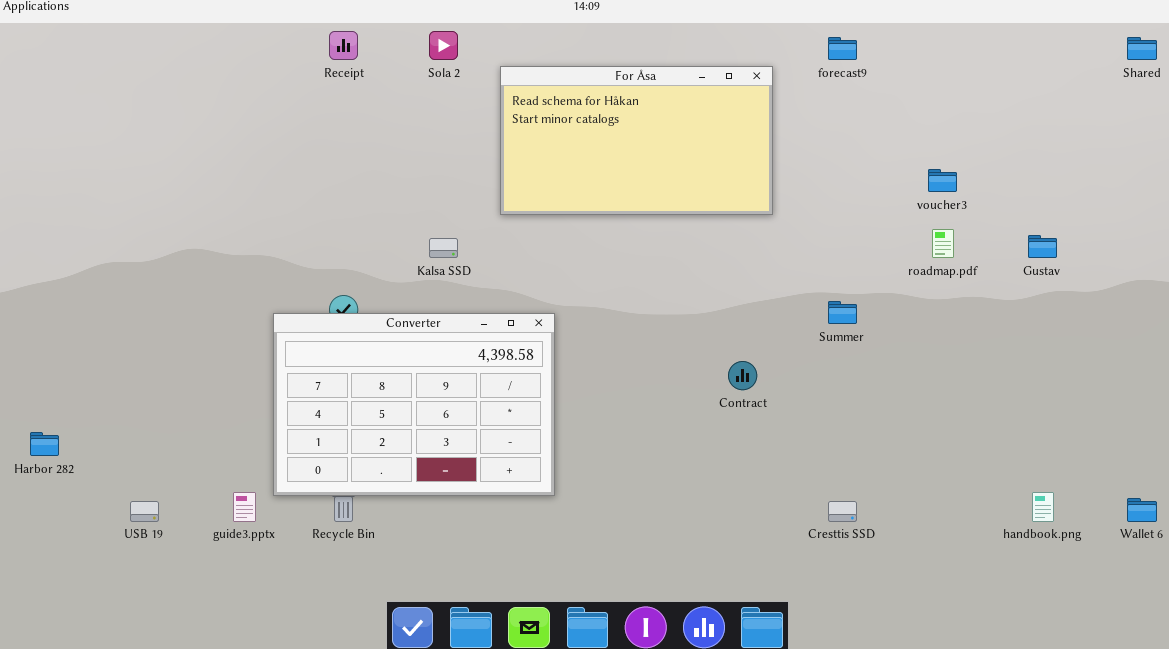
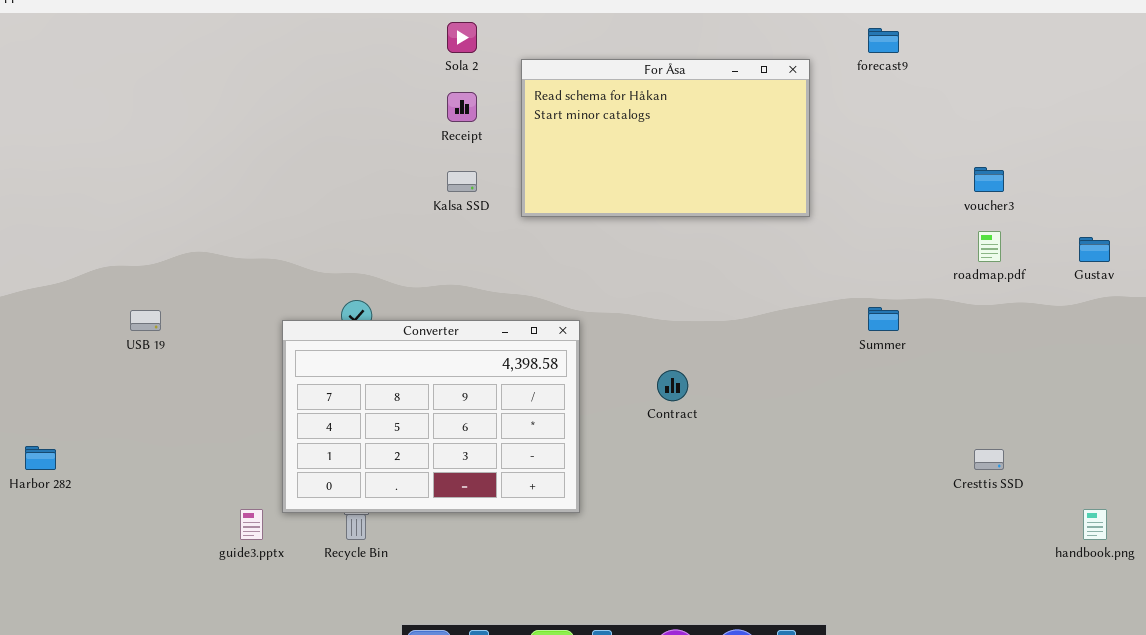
Receipt: [329,31,358,60] -> [447,92,477,122], moved
Kalsa SSD: [429,238,458,258] -> [447,171,477,192], moved
Contract: [728,361,757,390] -> [657,370,688,401], moved
USB 19: [130,501,159,522] -> [130,310,161,331], moved
Cresttis SSD: [828,501,857,522] -> [974,449,1004,470], moved

